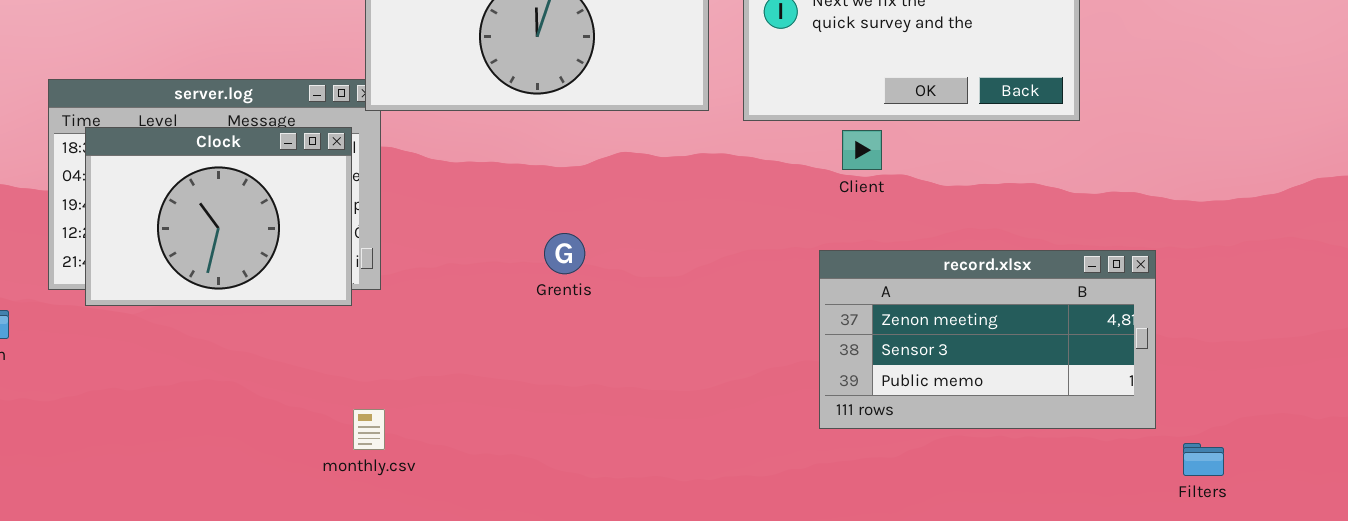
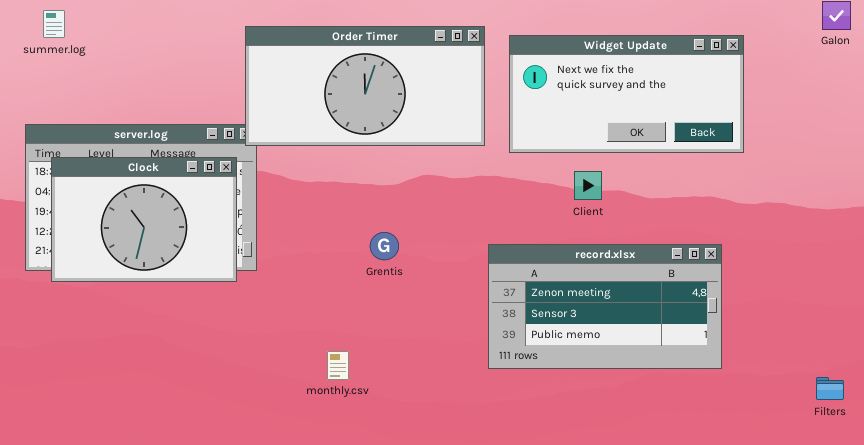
Client: [842,130,882,170] -> [574,171,602,200], moved
record.xlsx: [819,250,1156,429] -> [488,244,722,369], moved
monthly.csv: [353,409,385,450] -> [327,351,349,380], moved

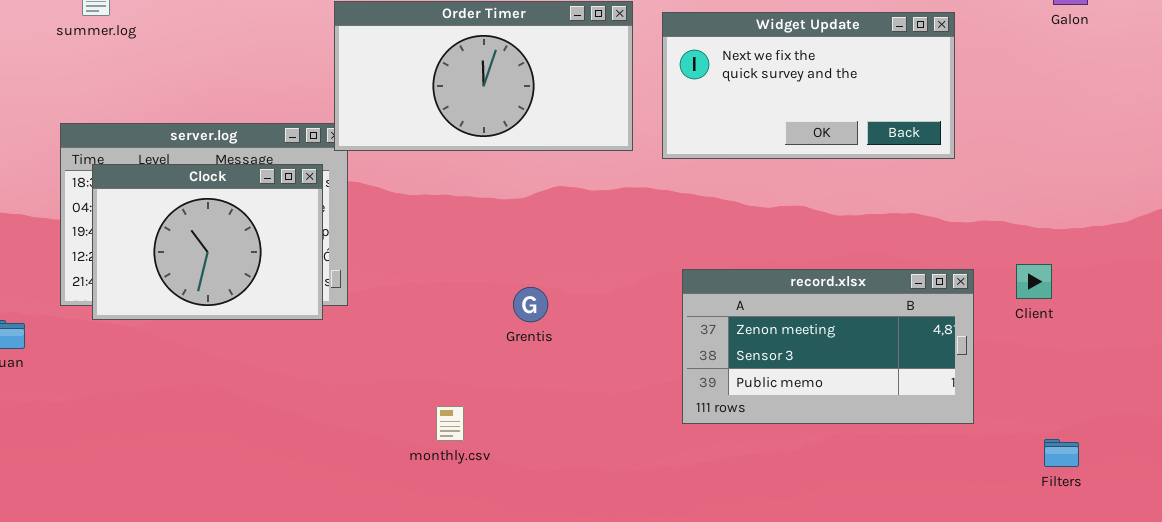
Client: [574,171,602,200] -> [1016,264,1052,299], moved
Grentis: [370,232,399,260] -> [513,287,548,322], moved
record.xlsx: [488,244,722,369] -> [682,269,974,424], moved

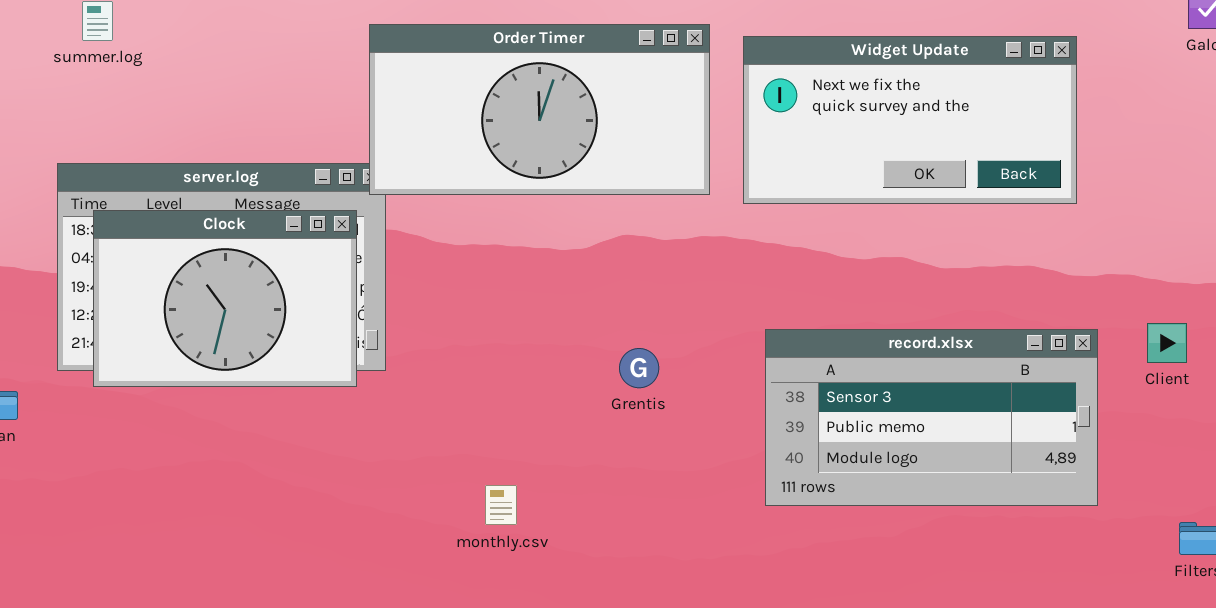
record.xlsx: [682,269,974,424] -> [765,329,1098,506], scrolled down 1 row
Grentis: [513,287,548,322] -> [619,348,659,388], moved

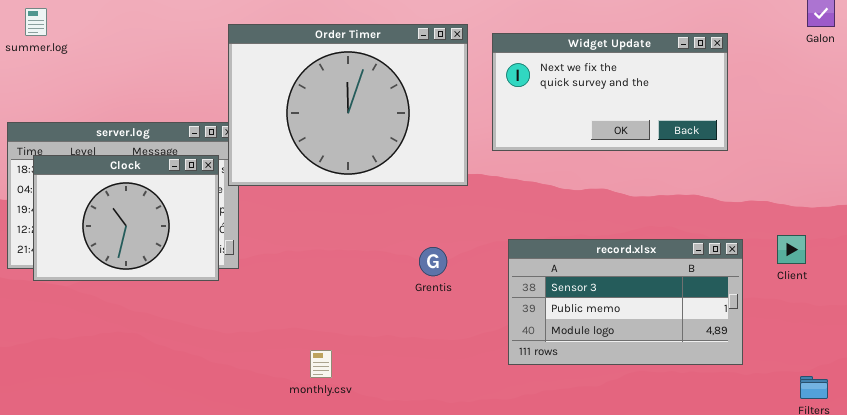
Order Timer: [369,24,710,195] -> [228,24,468,186], resized
Grentis: [619,348,659,388] -> [419,247,447,276], moved

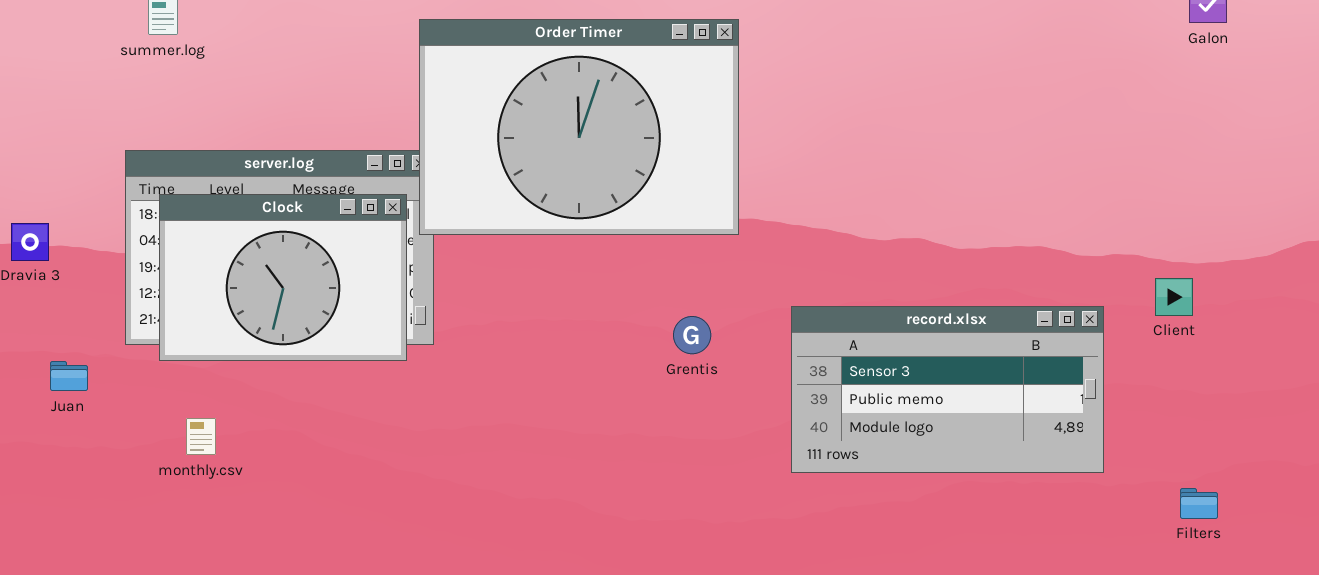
Widget Update: [492,33,728,151] -> none, closed
Client: [777,235,806,264] -> [1155,278,1193,316], moved
monthly.csv: [310,350,332,378] -> [186,418,216,455], moved

